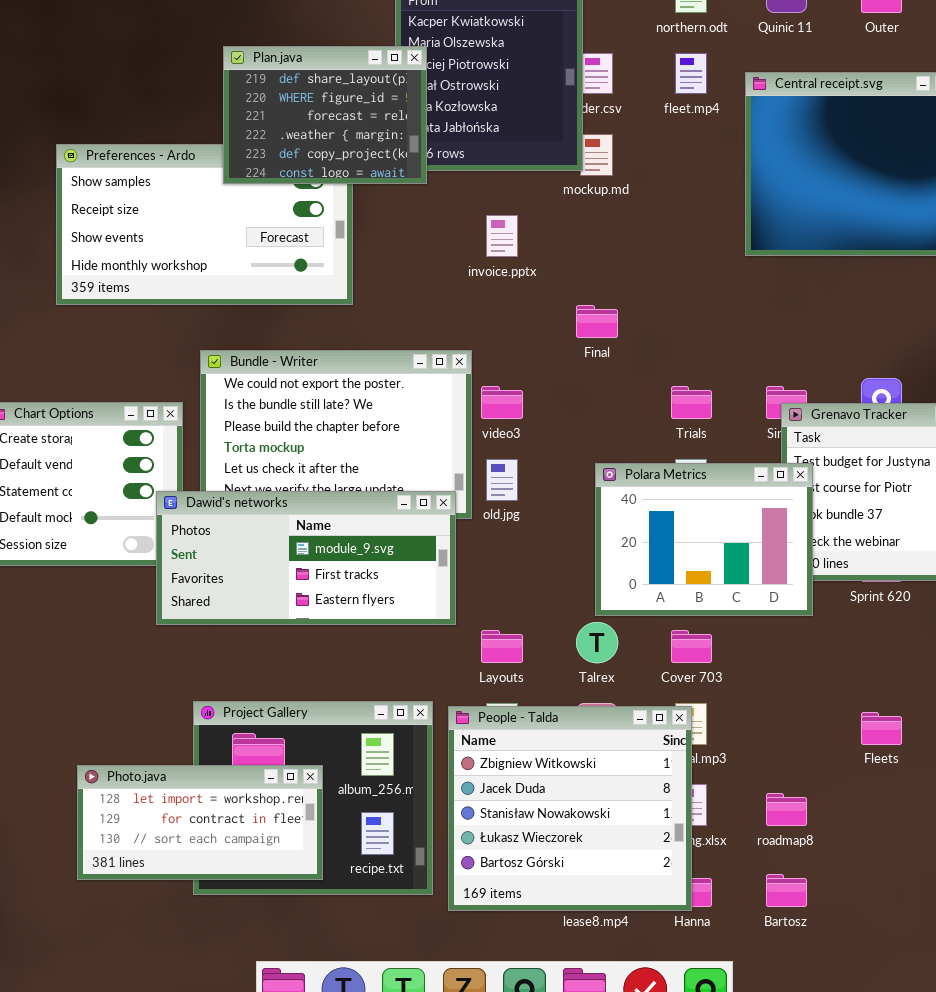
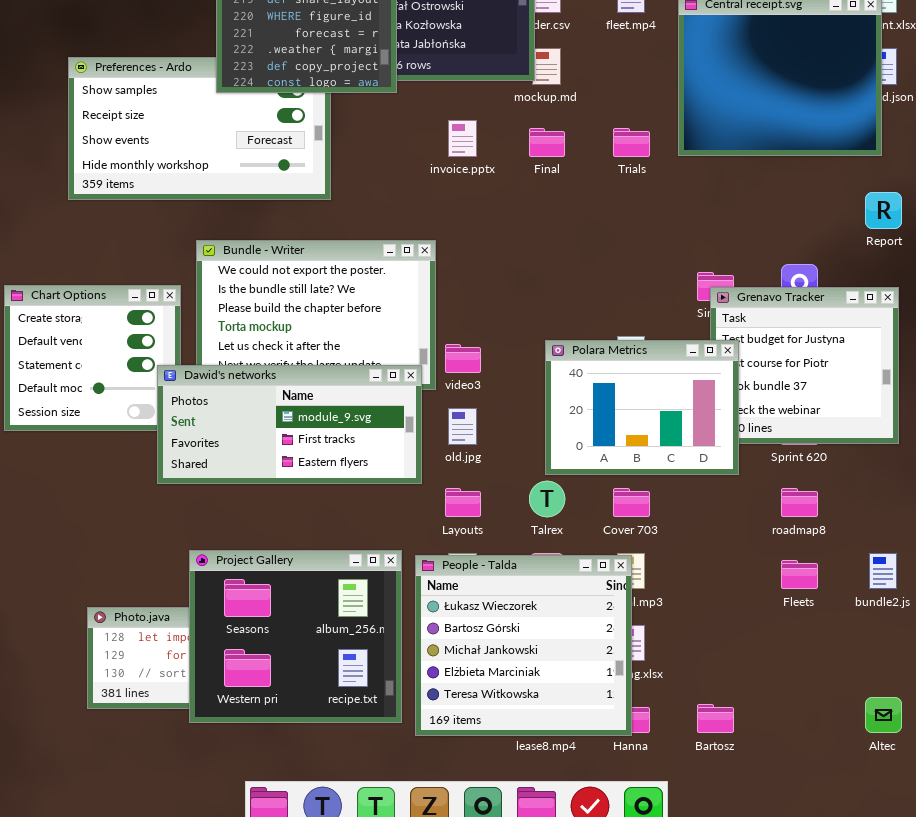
Final: [576,305,618,338] -> [529,128,565,157], moved
video3: [481,386,523,419] -> [445,344,481,373], moved
Trials: [671,386,712,419] -> [613,128,650,157], moved
old.jpg: [486,459,518,501] -> [448,408,477,445], moved
Project Gallery: [193,701,433,895] -> [189,550,402,723], raised
People - Talda: [448,706,692,911] -> [415,555,632,736], scrolled down 3 rows
roadmap8: [766,793,807,826] -> [781,488,818,517], moved

